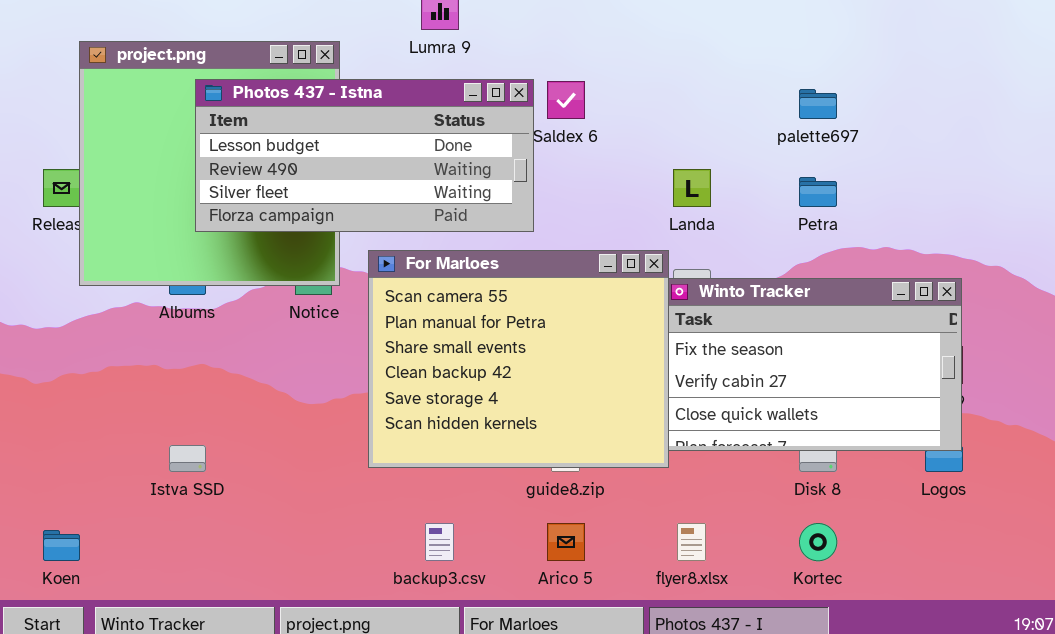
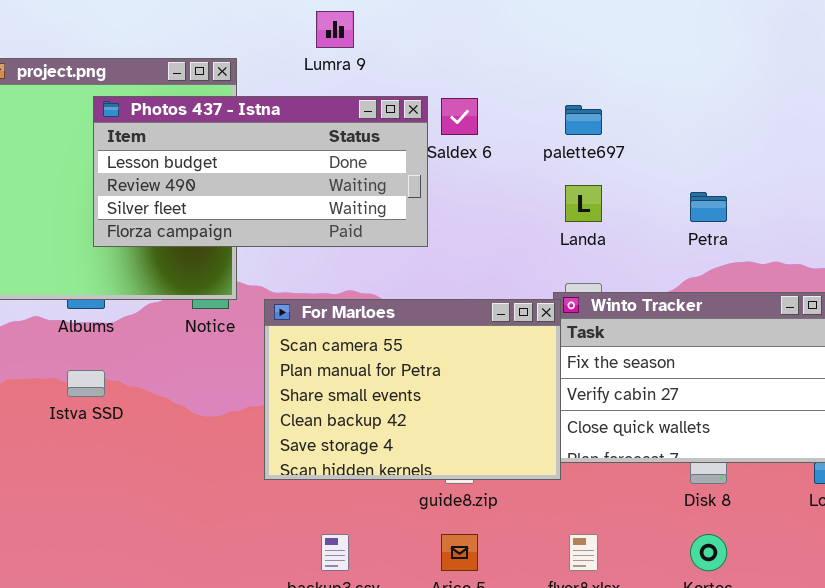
palette697: [799,89,837,119] -> [565,105,602,135], moved
For Marloes: [368,250,669,468] -> [264,299,561,480], resized
Istva SSD: [169,445,206,472] -> [67,370,105,397], moved

